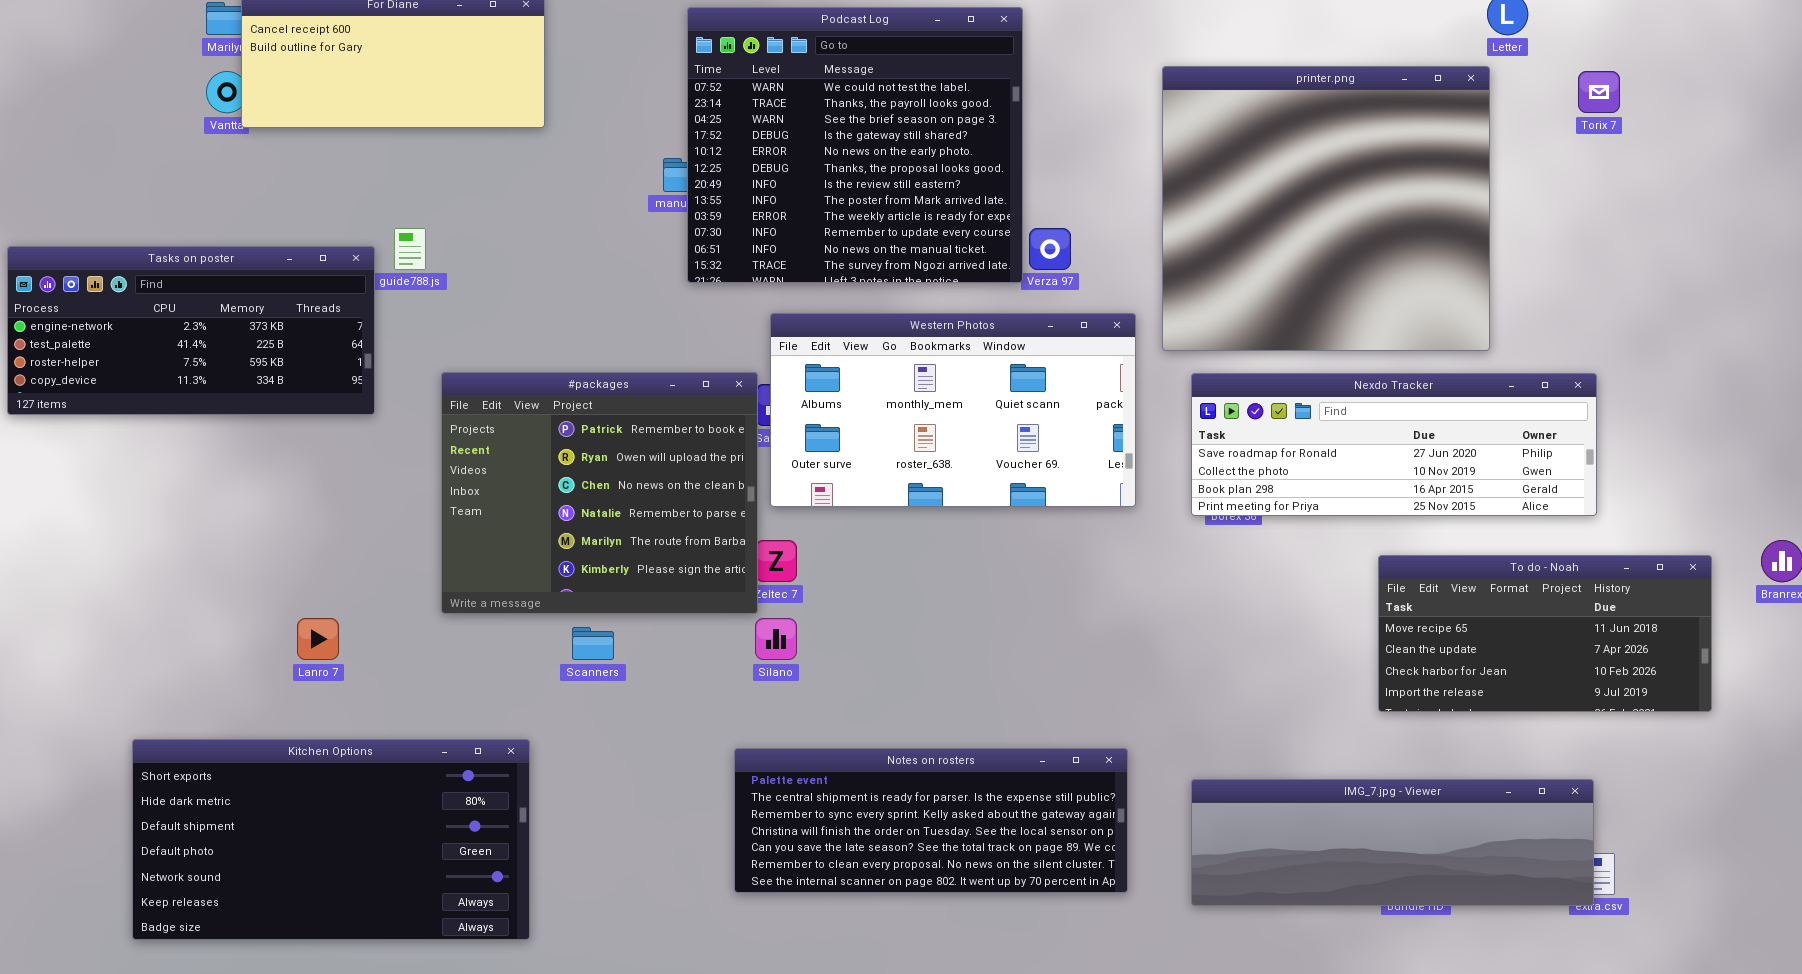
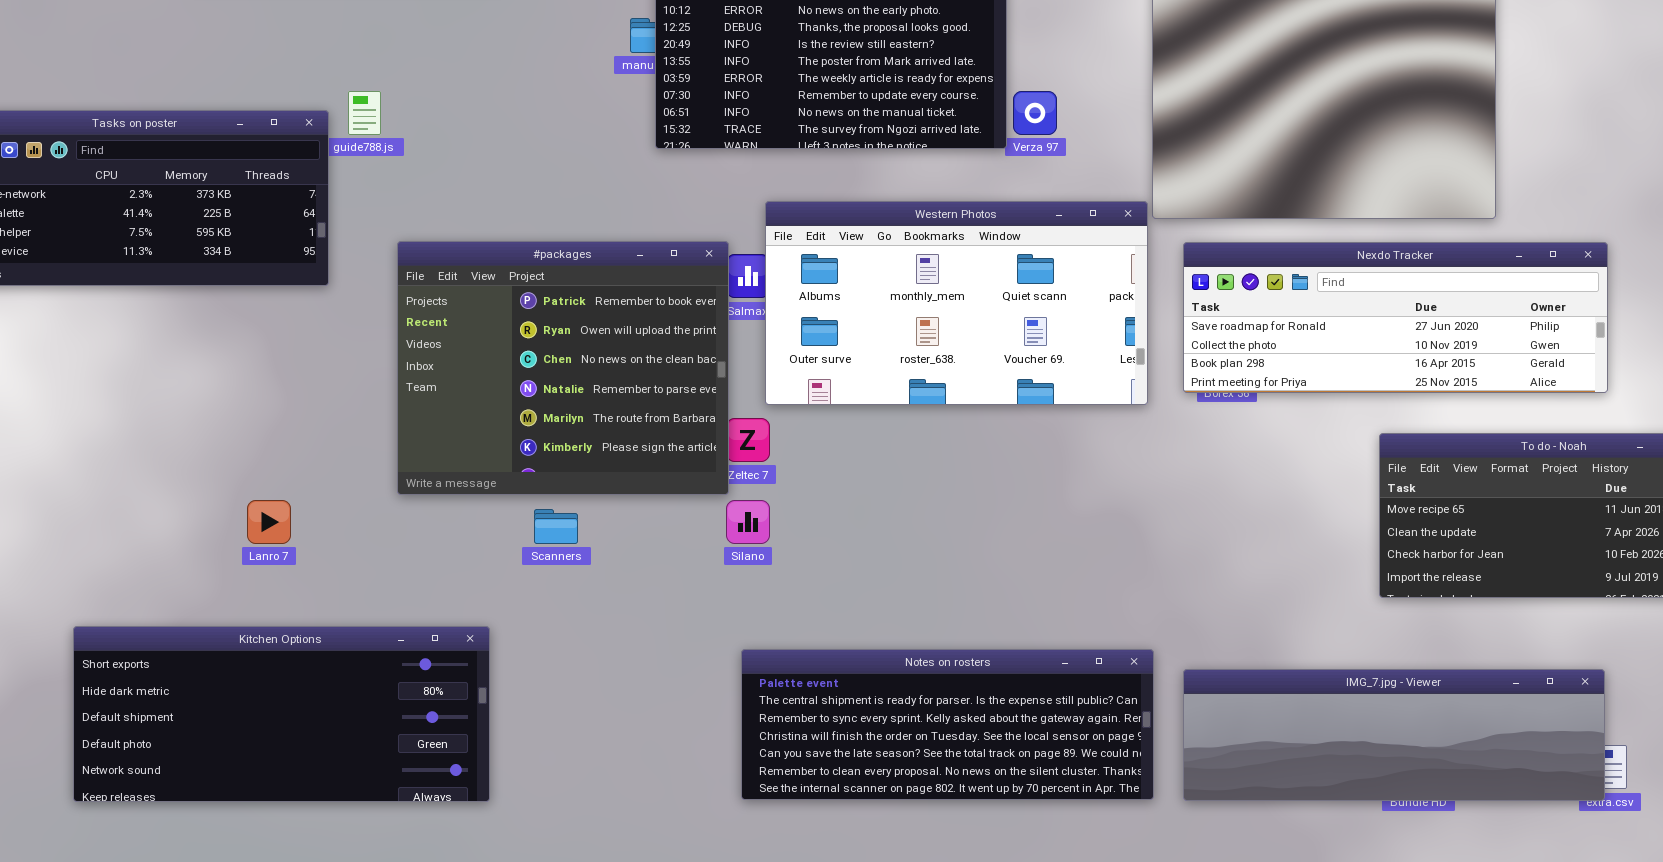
Western Photos: [770,313,1136,507] -> [765,201,1148,405], moved
Kitchen Options: [132,739,530,940] -> [73,626,490,802], resized
Notes on rosters: [734,748,1128,893] -> [741,649,1154,800], moved

